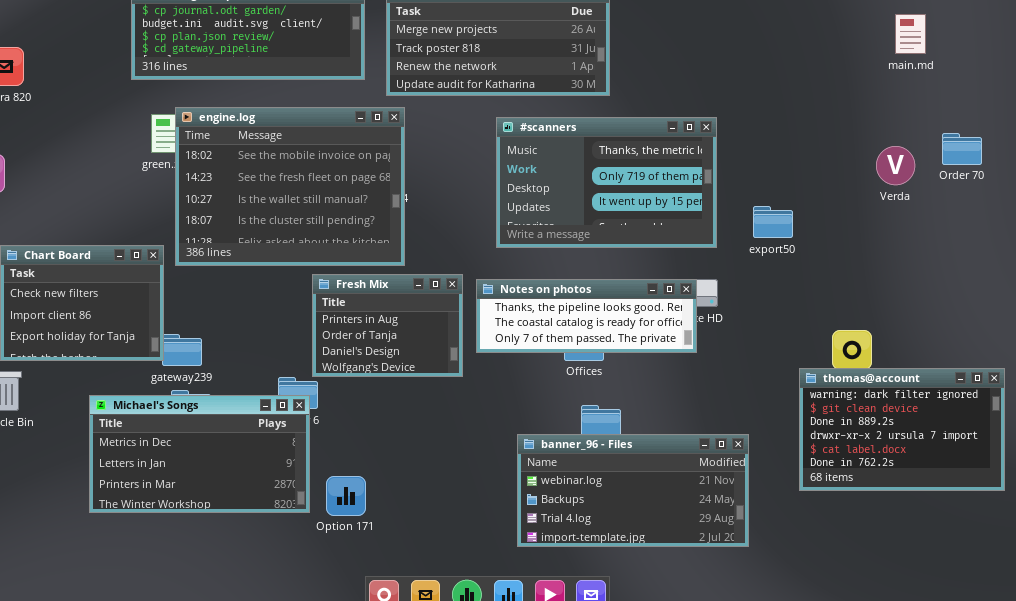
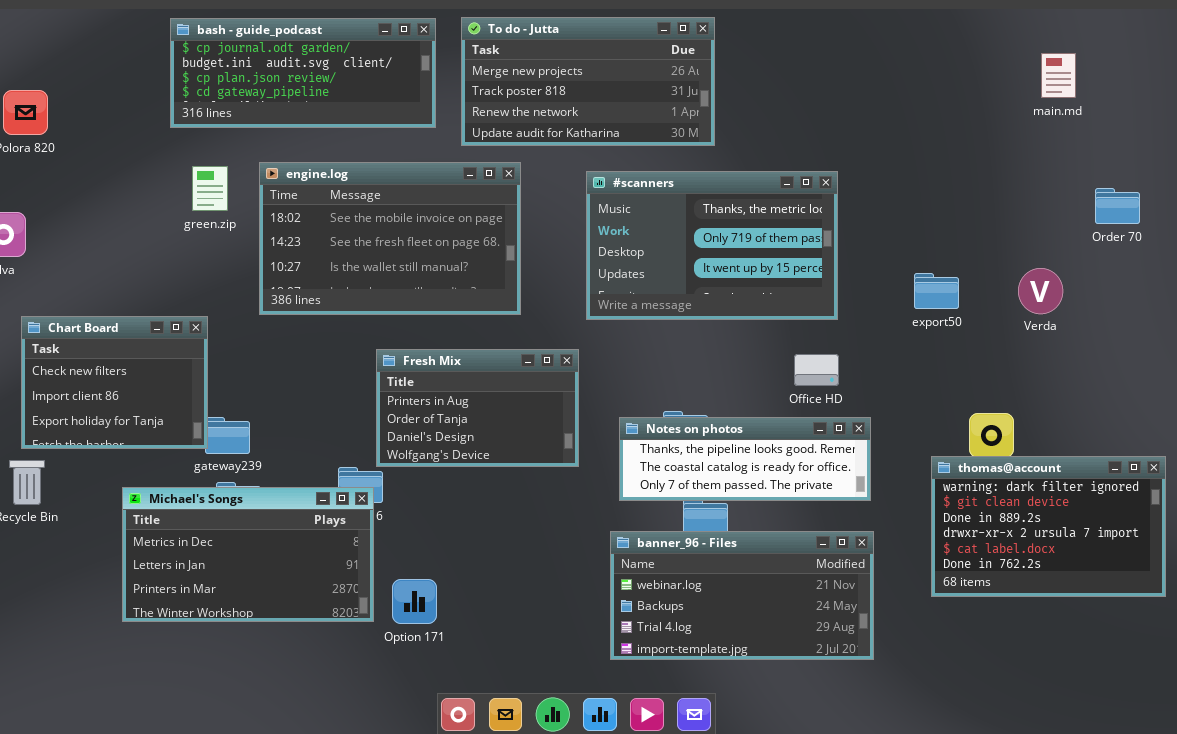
engine.log: [175,107,405,266] -> [259,162,521,315], moved, resized
Verda: [876,146,915,185] -> [1018,268,1063,314], moved
export50: [753,206,793,238] -> [914,273,959,309], moved
Fresh Mix: [312,274,463,377] -> [376,349,579,467], resized
Notes on photos: [476,279,697,353] -> [619,417,871,501], moved

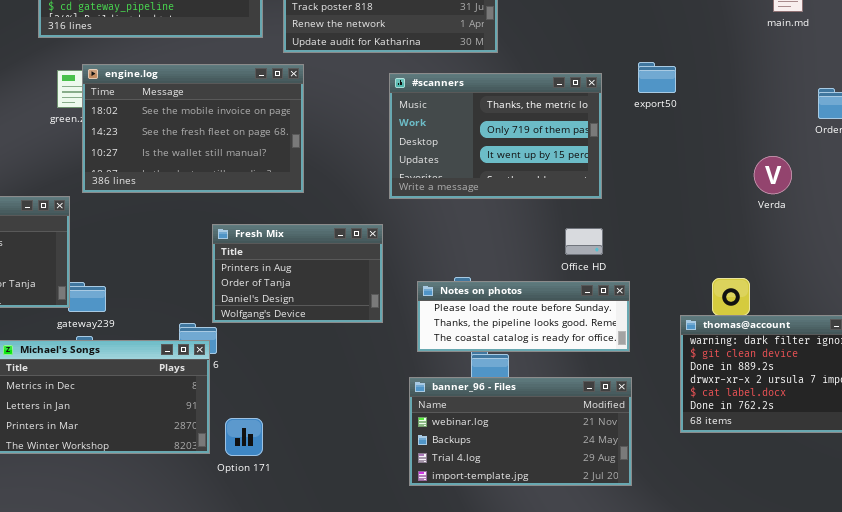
engine.log: [259,162,521,315] -> [82,64,304,193], moved
export50: [914,273,959,309] -> [638,62,676,93], moved
Notes on photos: [619,417,871,501] -> [417,281,630,352], scrolled up 1 row

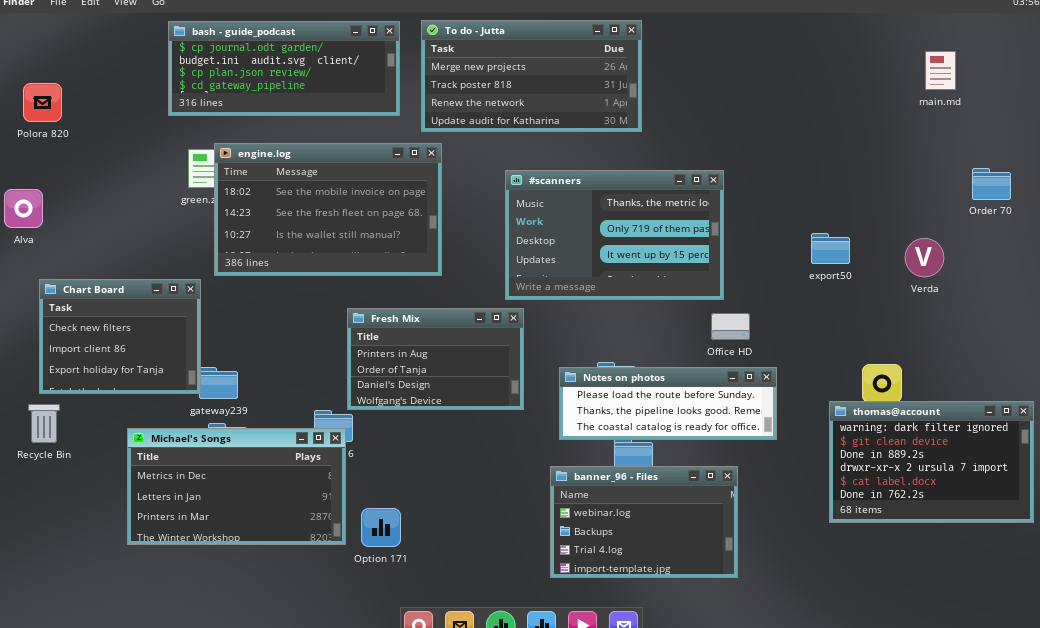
export50: [638,62,676,93] -> [811,233,850,264], moved
#scanners: [389,73,602,199] -> [505,170,724,300], moved
banner_96 - Files: [409,377,632,486] -> [550,466,738,578], resized

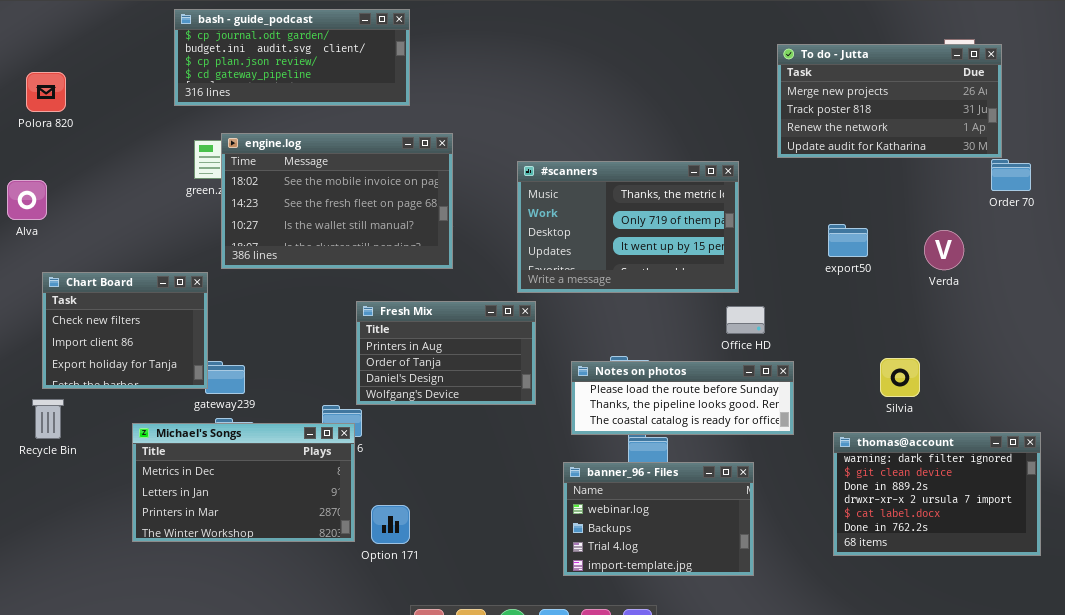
To do - Jutta: [421,20,642,132] -> [777,44,1002,158], moved
thomas@account: [829,401,1034,523] -> [833,432,1041,556], moved

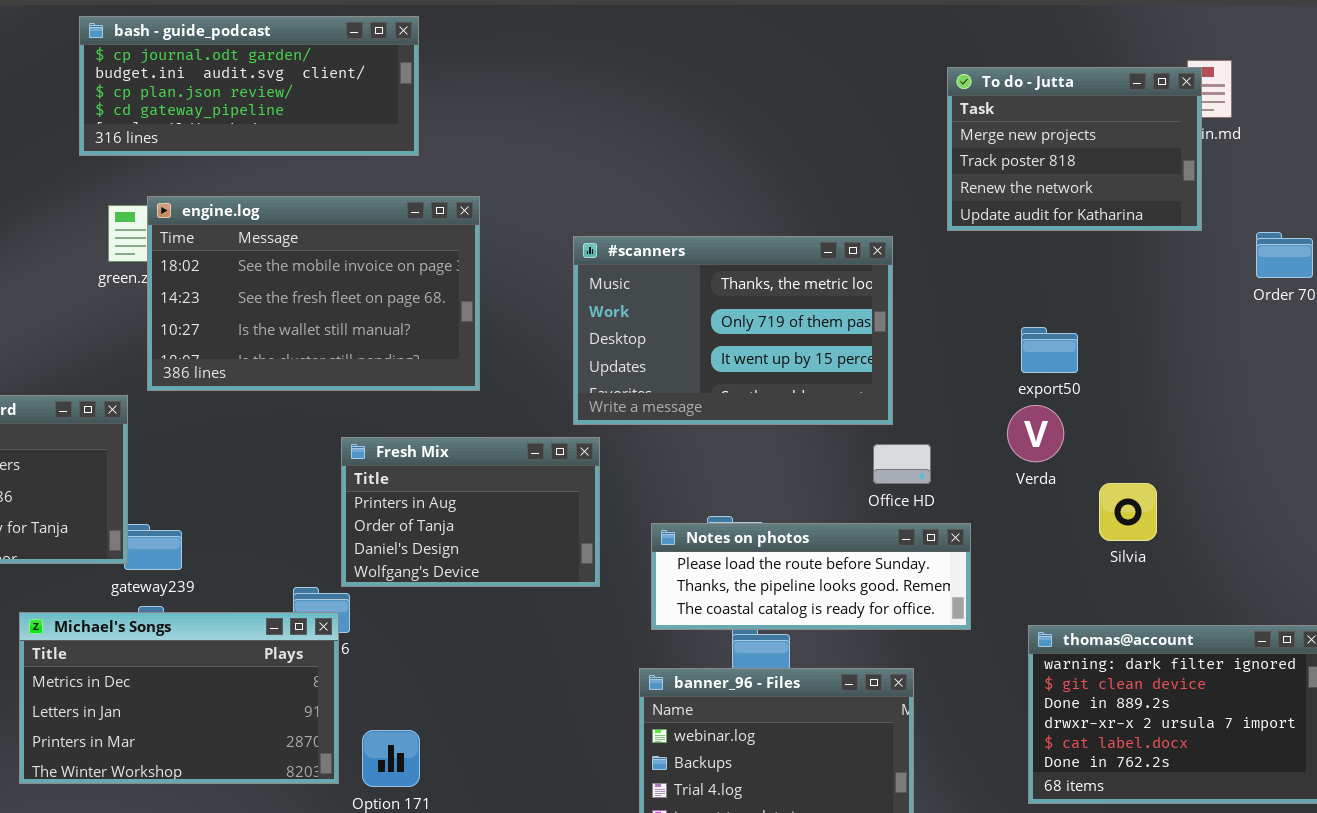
To do - Jutta: [777,44,1002,158] -> [947,67,1202,231], resized
Verda: [924,230,964,270] -> [1007,405,1064,462], moved
Silvia: [880,358,920,397] -> [1099,483,1157,541], moved

